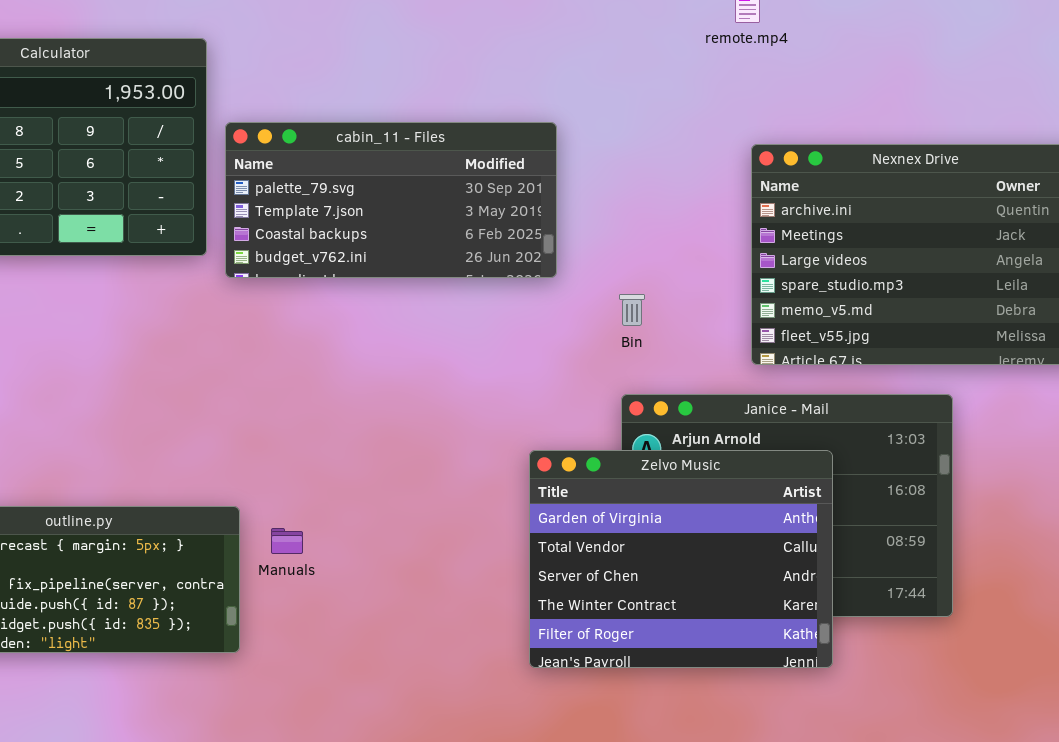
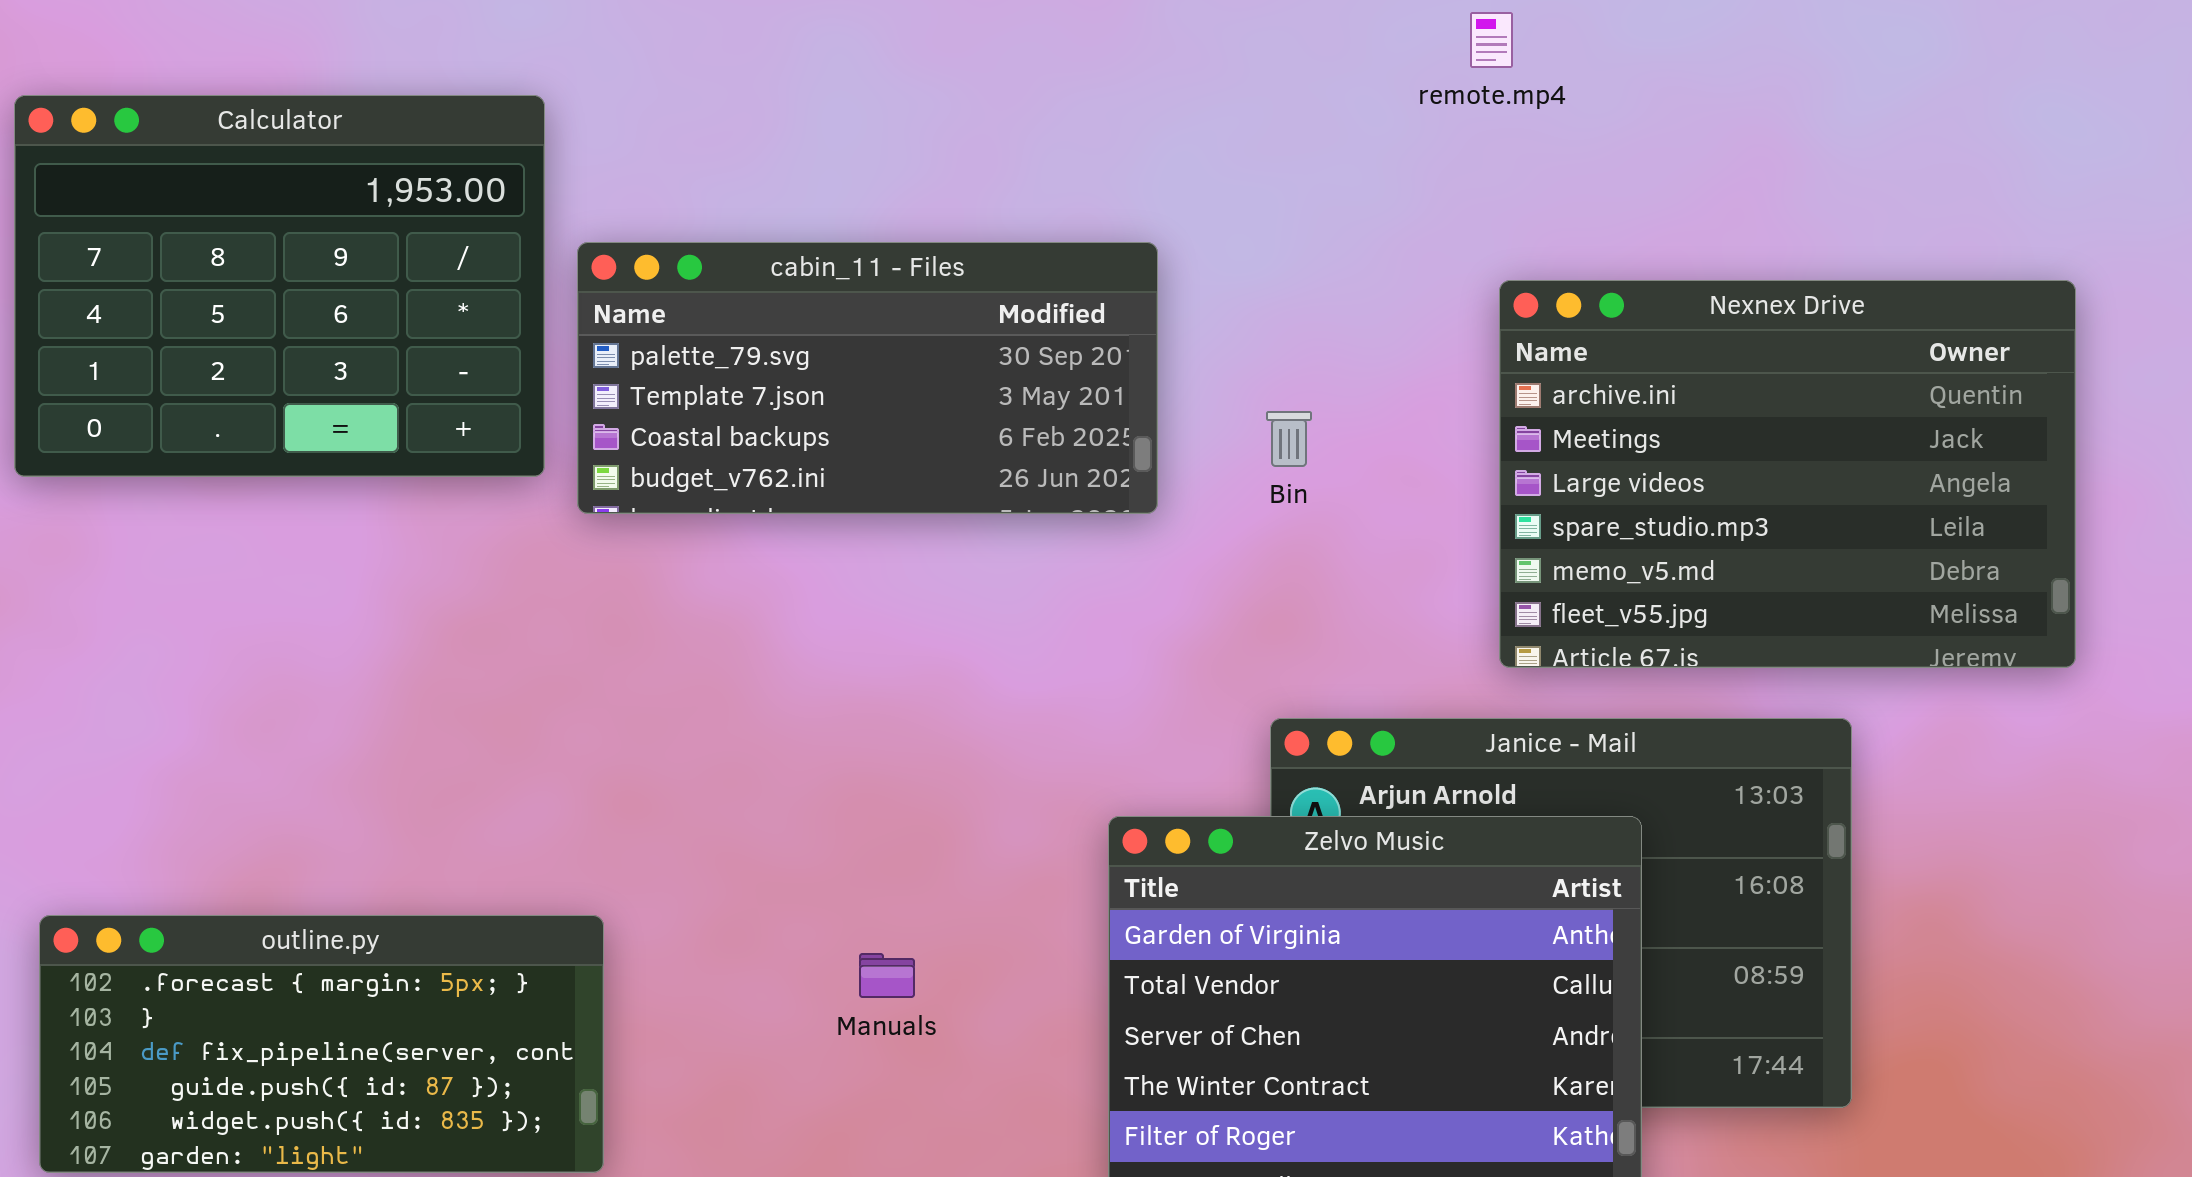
Bin: [619,294,645,326] -> [1266,411,1312,467], moved
Manuals: [271,528,303,554] -> [859,953,915,998], moved

